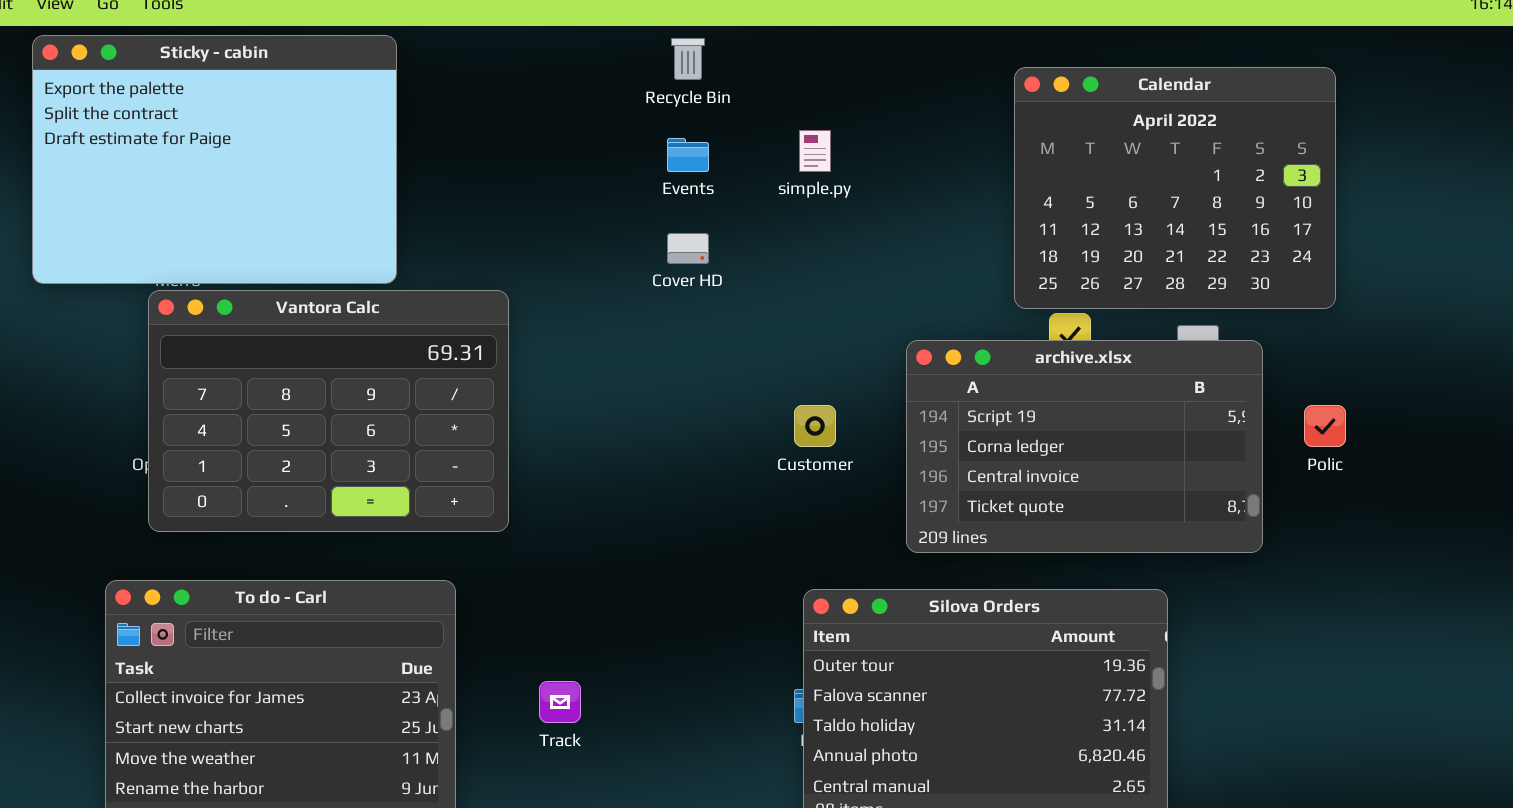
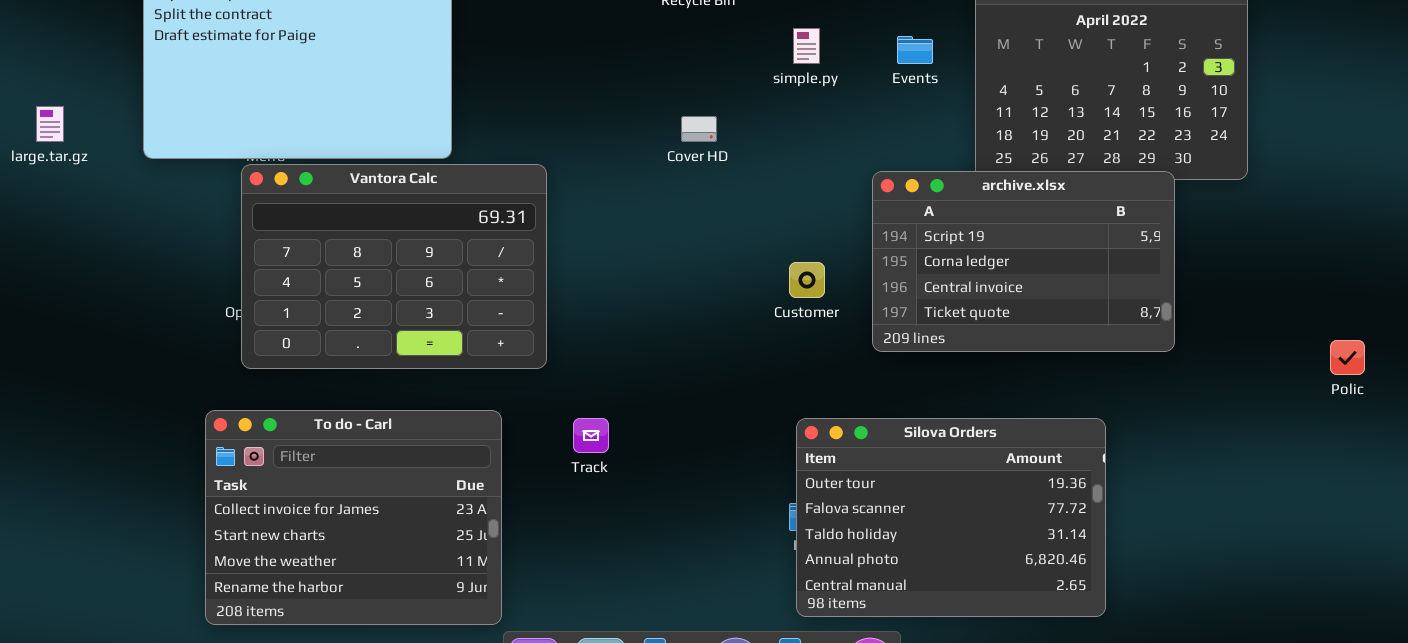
Events: [667,138,709,172] -> [897,36,933,64], moved
archive.xlsx: [906,340,1263,553] -> [872,171,1175,352], moved
Polic: [1304,405,1346,447] -> [1330,340,1365,375], moved
Track: [539,681,581,723] -> [573,418,609,453], moved

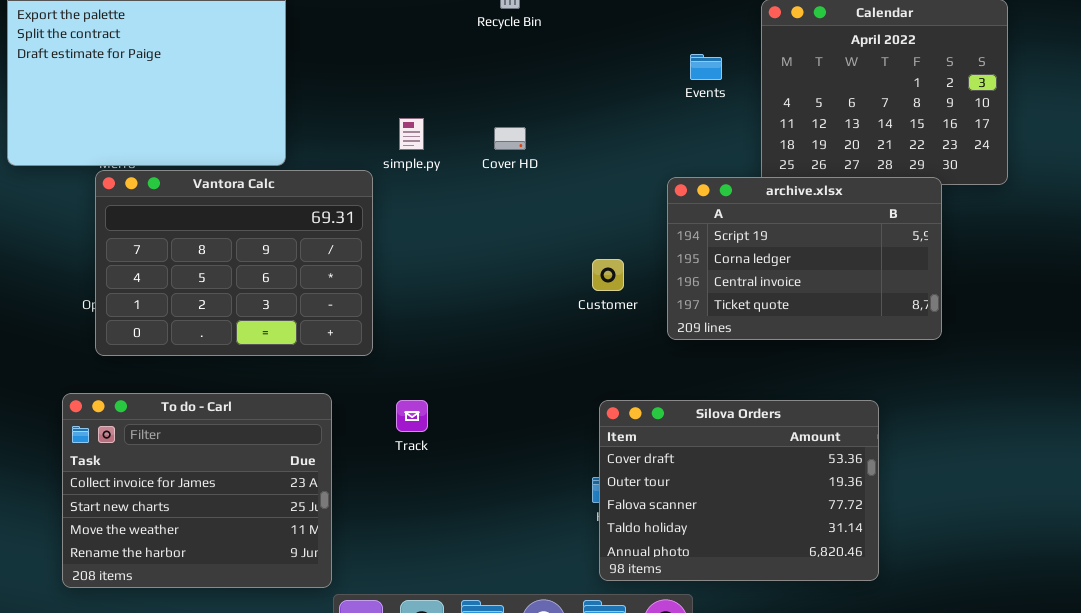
simple.py: [793,28,820,64] -> [399,118,424,150], moved
Silova Orders: [796,418,1106,617] -> [599,400,879,581], scrolled up 1 row

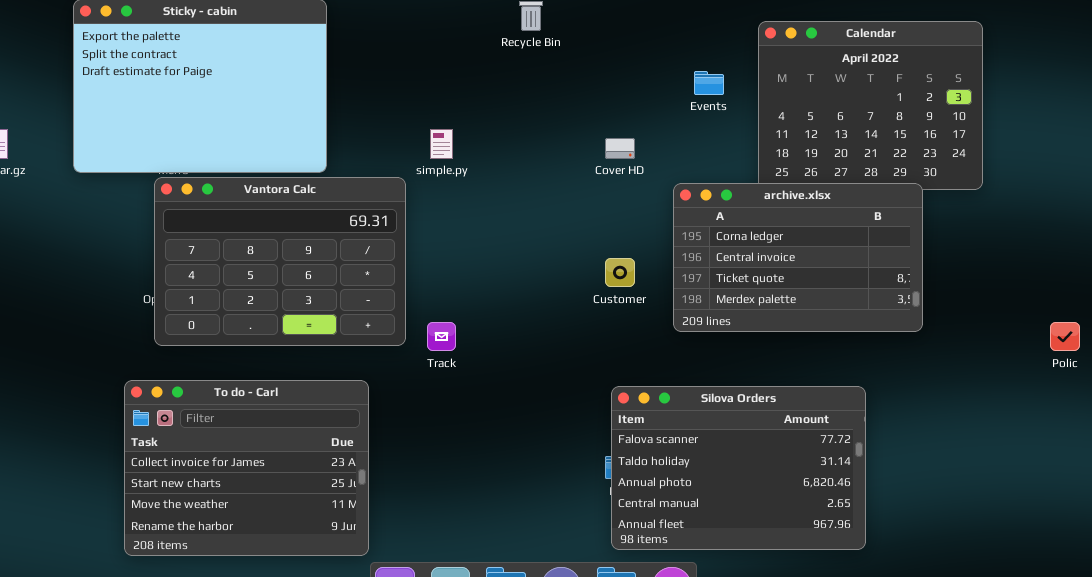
Cover HD: [494,127,526,150] -> [605,138,635,159], moved
archive.xlsx: [667,177,942,340] -> [673,183,923,332], scrolled down 1 row
Track: [396,400,428,432] -> [427,322,456,351], moved
Silova Orders: [599,400,879,581] -> [611,386,866,550], scrolled down 2 rows

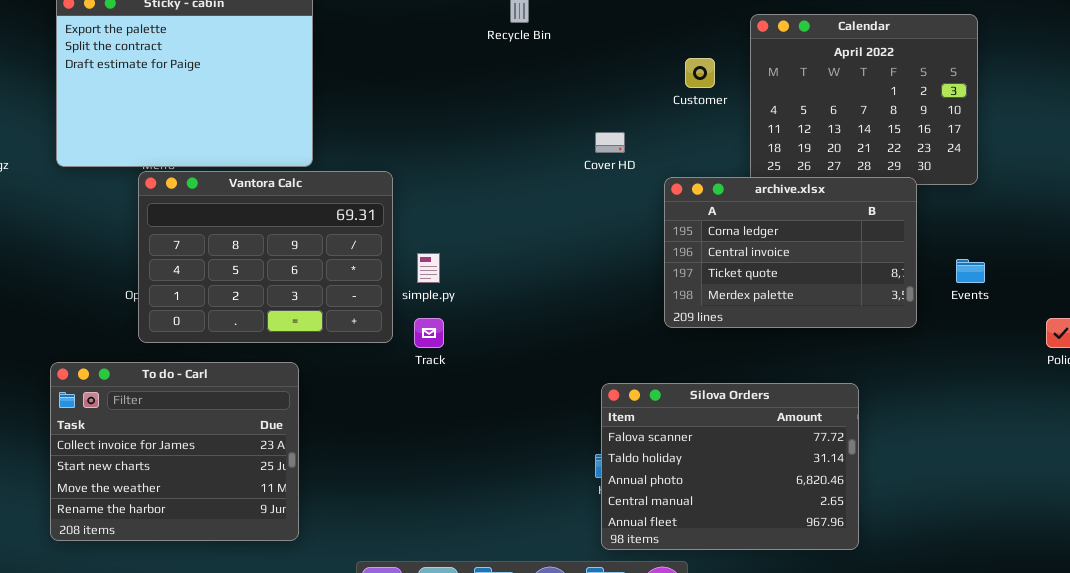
Events: [694,71,724,95] -> [956,259,985,283], moved
simple.py: [430,129,453,159] -> [417,253,440,283], moved
Customer: [605,258,635,287] -> [685,58,715,88], moved
To do - Carl: [124,380,369,556] -> [50,362,299,541], moved

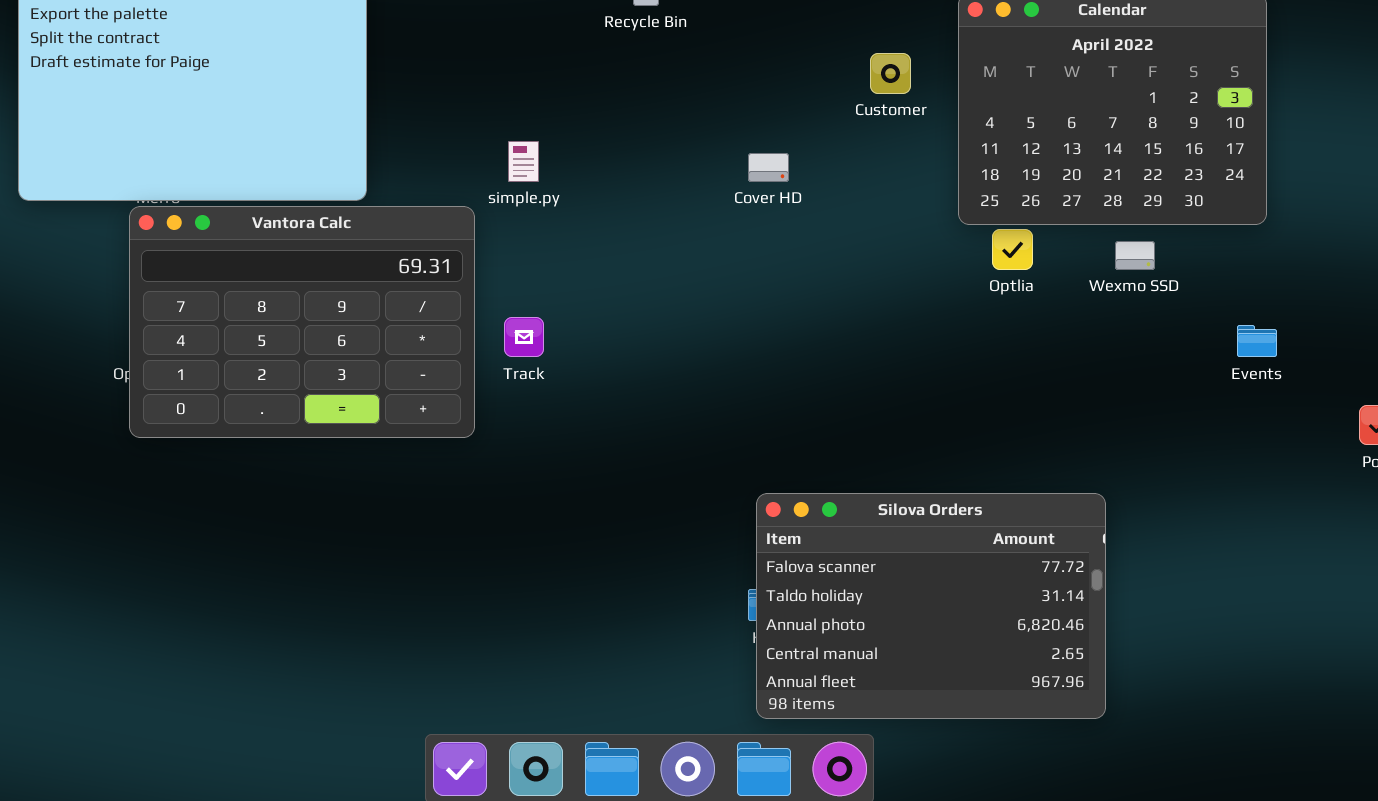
archive.xlsx: [664,177,917,328] -> none, closed
simple.py: [417,253,440,283] -> [508,141,539,182], moved
Track: [414,318,444,348] -> [504,317,544,357], moved
To do - Carl: [50,362,299,541] -> none, closed

